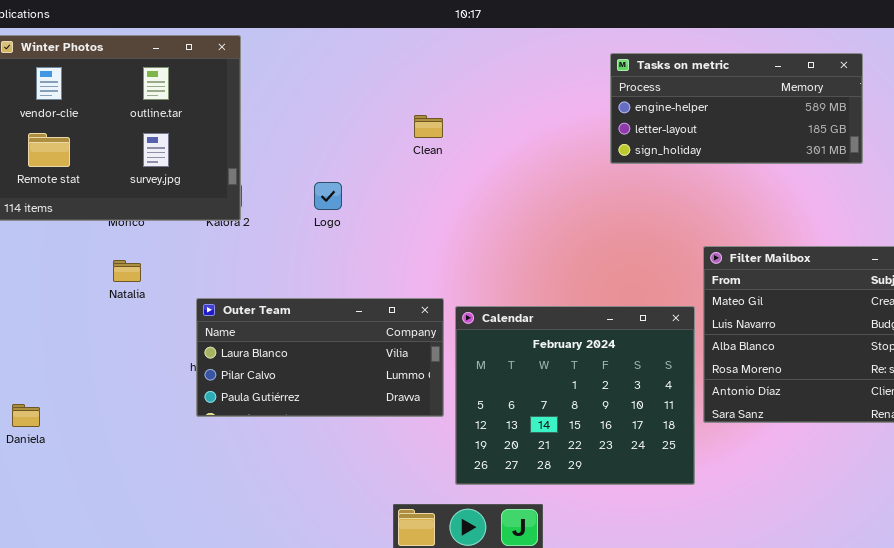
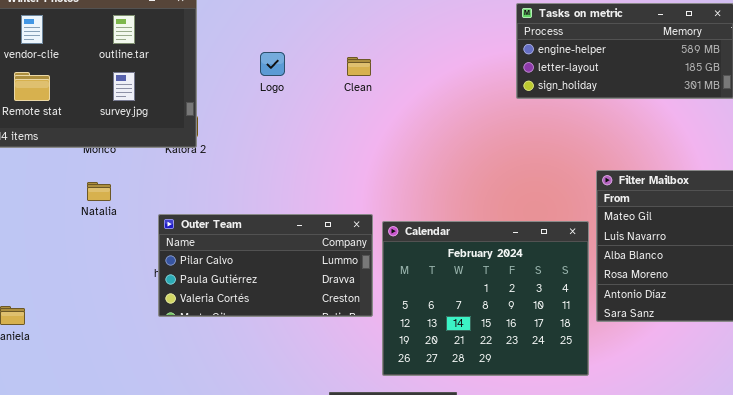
Logo: [314,182,342,210] -> [260,52,285,76], moved
Outer Team: [196,298,444,417] -> [158,214,373,317], scrolled down 1 row

